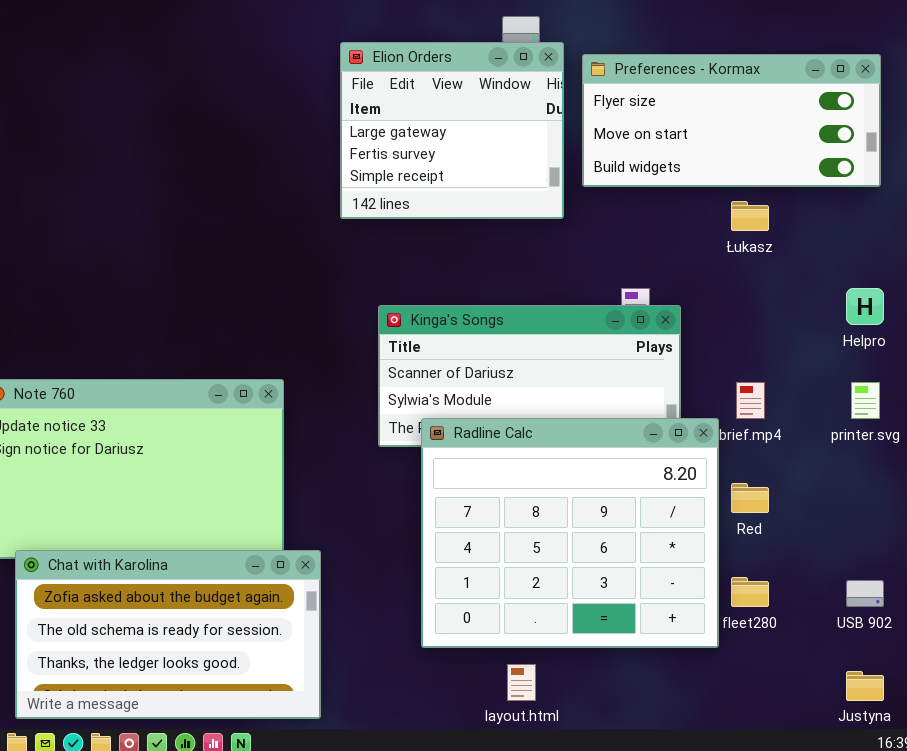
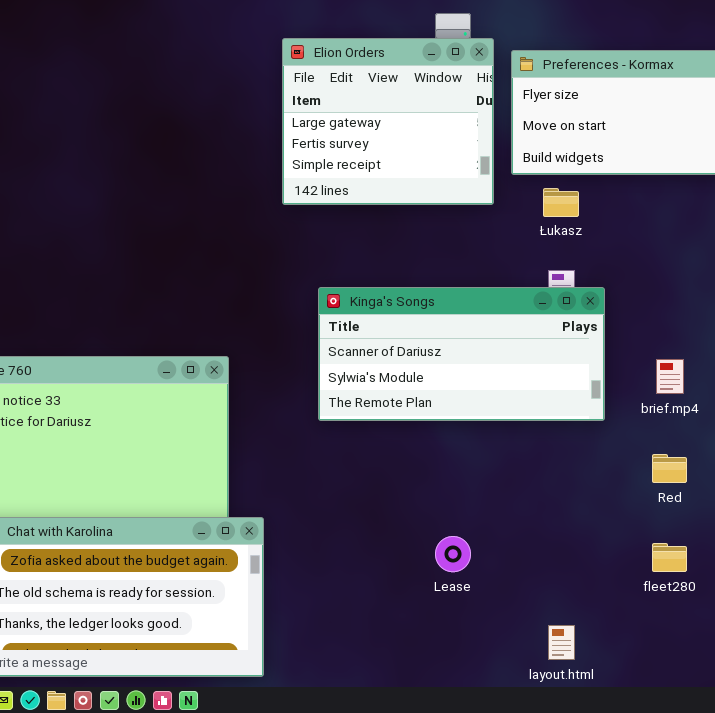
Łukasz: [731,201,769,231] -> [543,188,579,217], moved
Radline Calc: [421,418,719,648] -> none, closed
layout.html: [507,664,536,701] -> [548,625,575,660], moved

